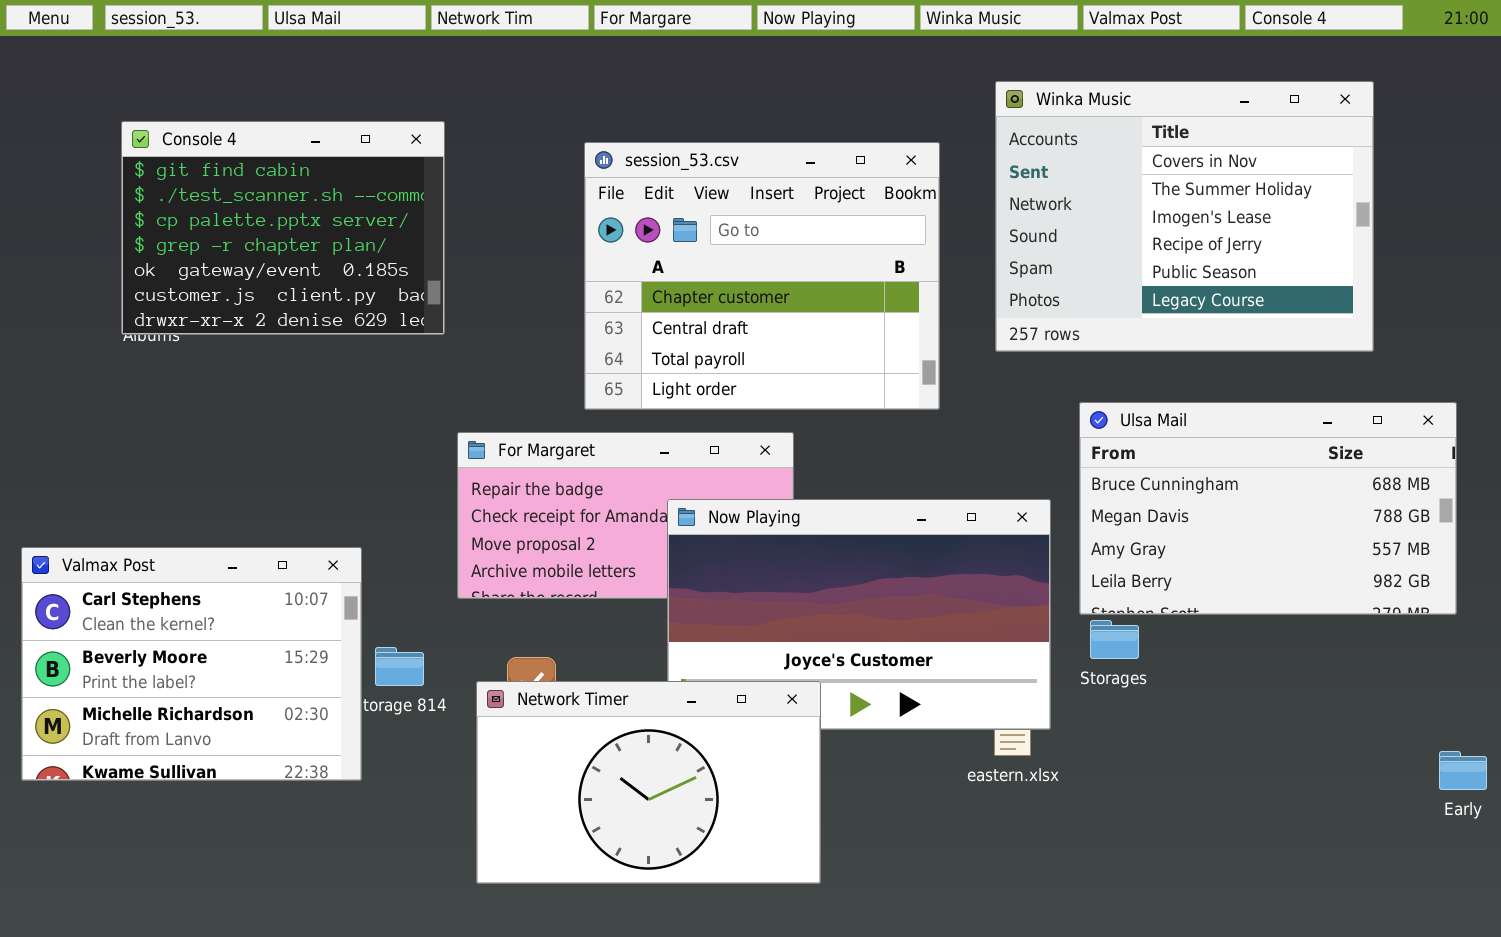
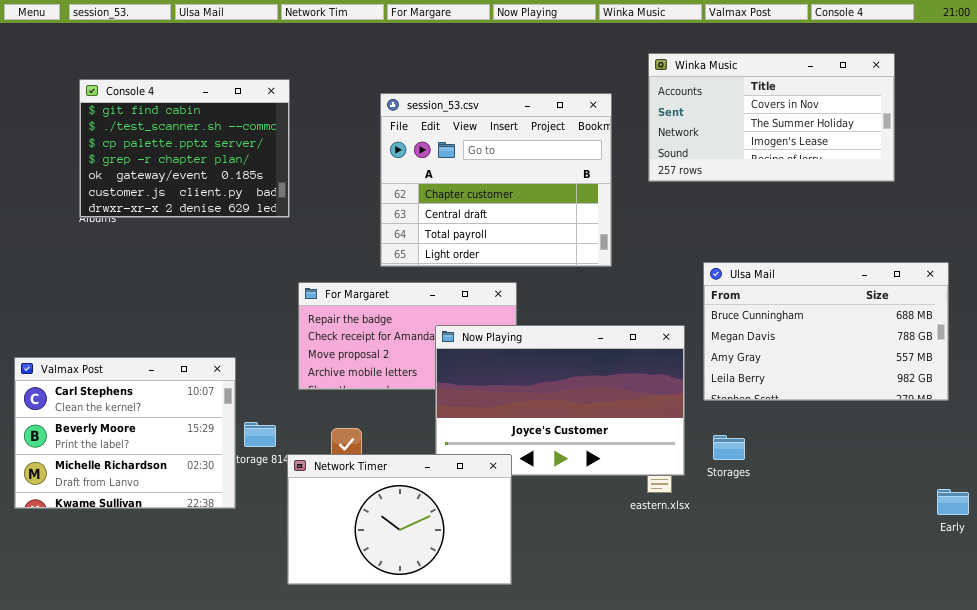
Winka Music: [995,81,1374,352] -> [648,53,895,182], resized
Storages: [1090,620,1139,659] -> [713,435,745,460], moved
Network Timer: [476,681,821,884] -> [287,454,512,585], moved

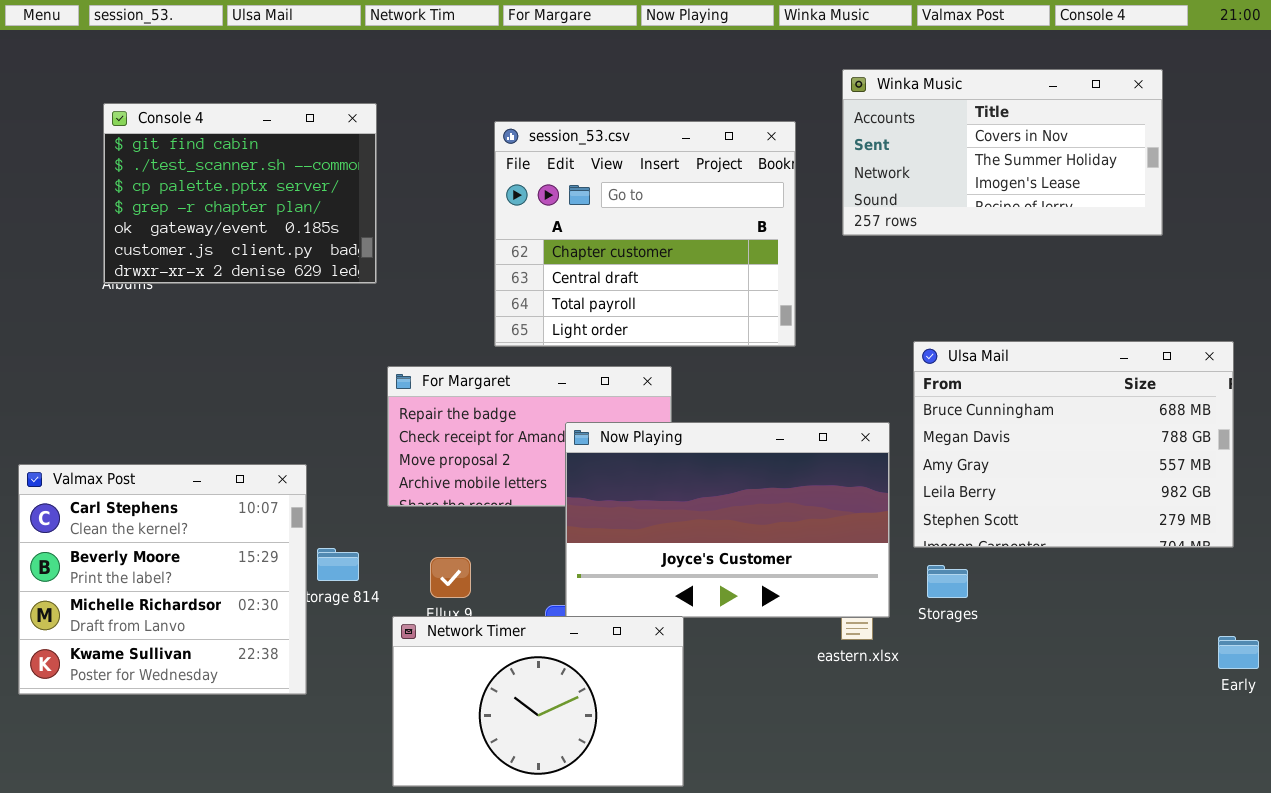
Ulsa Mail: [703,262,949,401] -> [913,341,1234,548], resized
Valmax Post: [14,357,236,509] -> [18,464,307,695], resized
Network Timer: [287,454,512,585] -> [392,616,684,787], moved

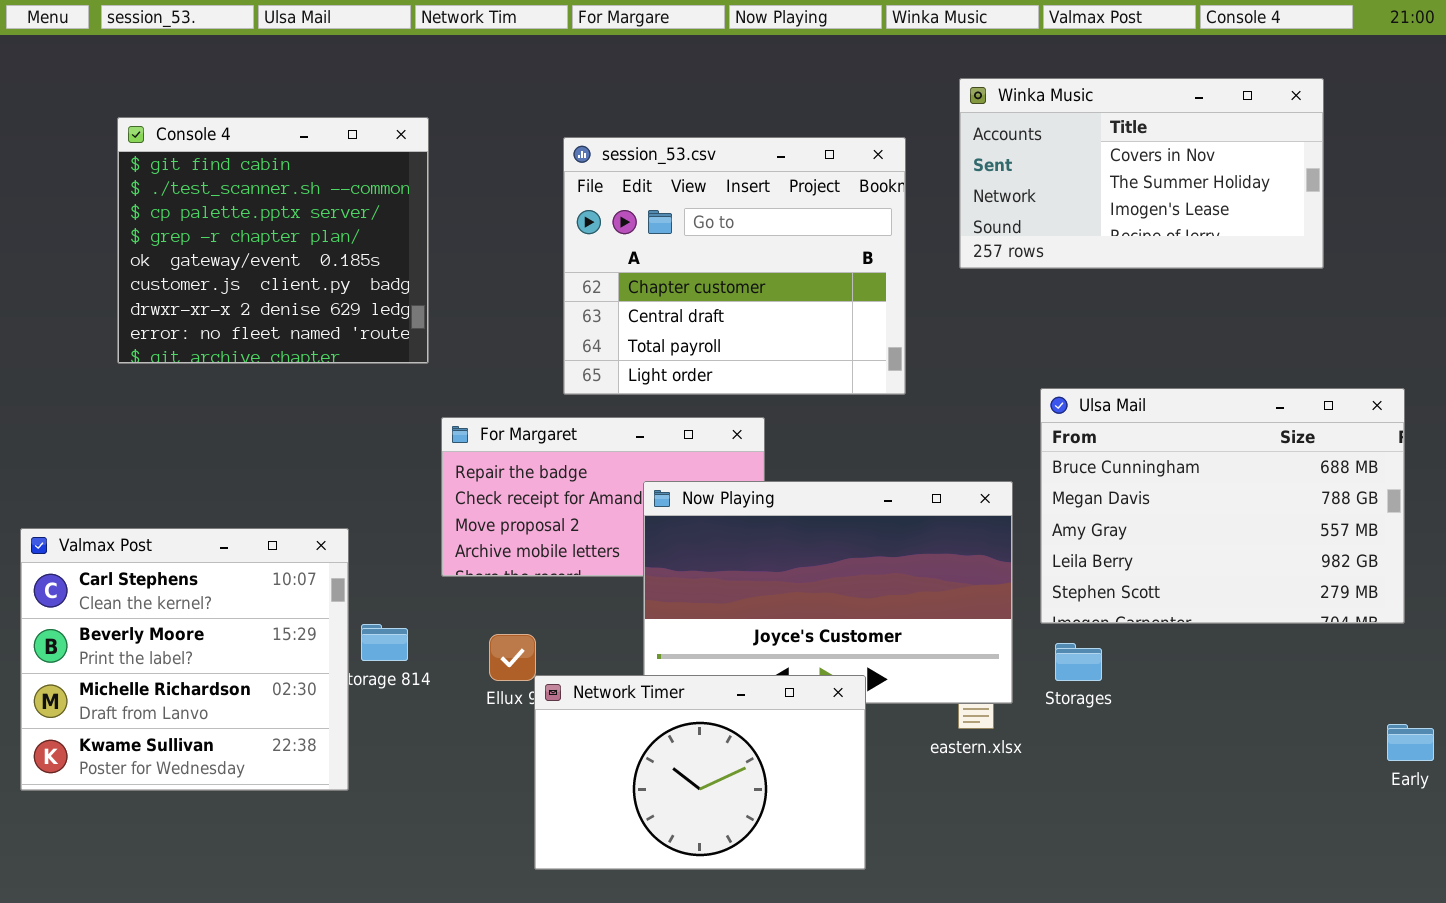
Console 4: [103,103,377,284] -> [117,117,429,364], resized
Network Timer: [392,616,684,787] -> [534,675,866,870], moved

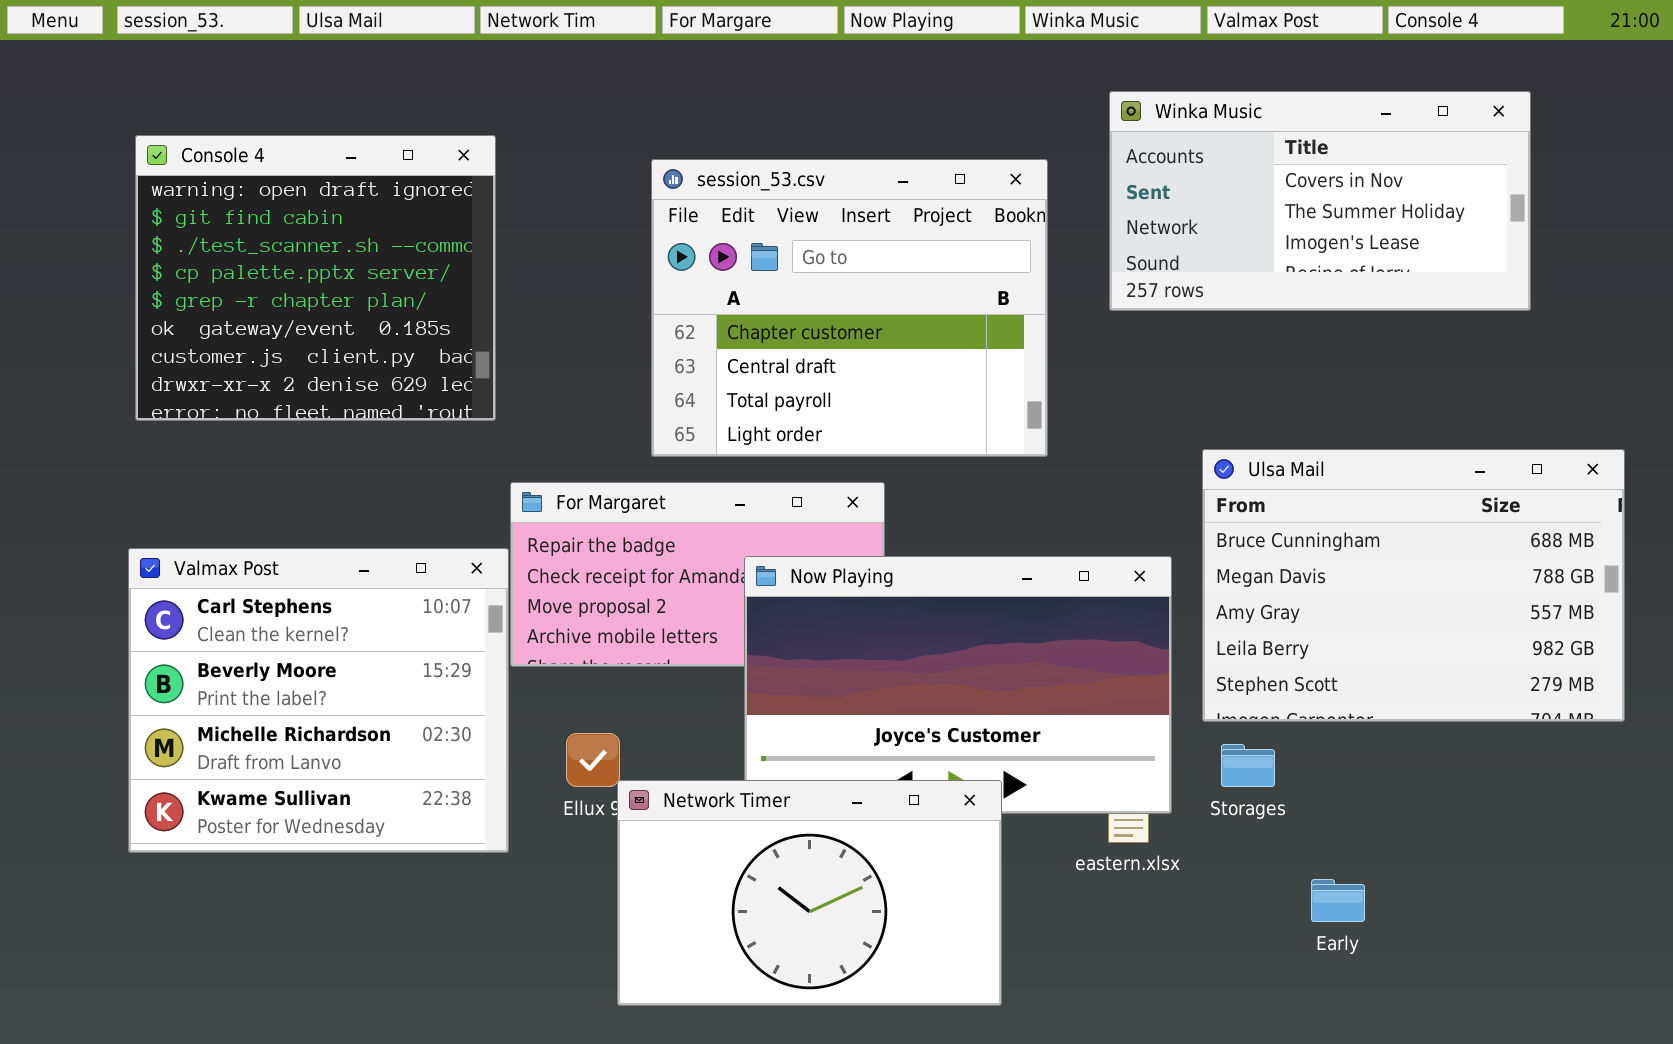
Console 4: [117,117,429,364] -> [135,135,496,421], scrolled up 1 row
Valmax Post: [20,528,349,791] -> [128,548,509,853], moved
Early: [1387,724,1434,761] -> [1311,879,1365,922], moved

